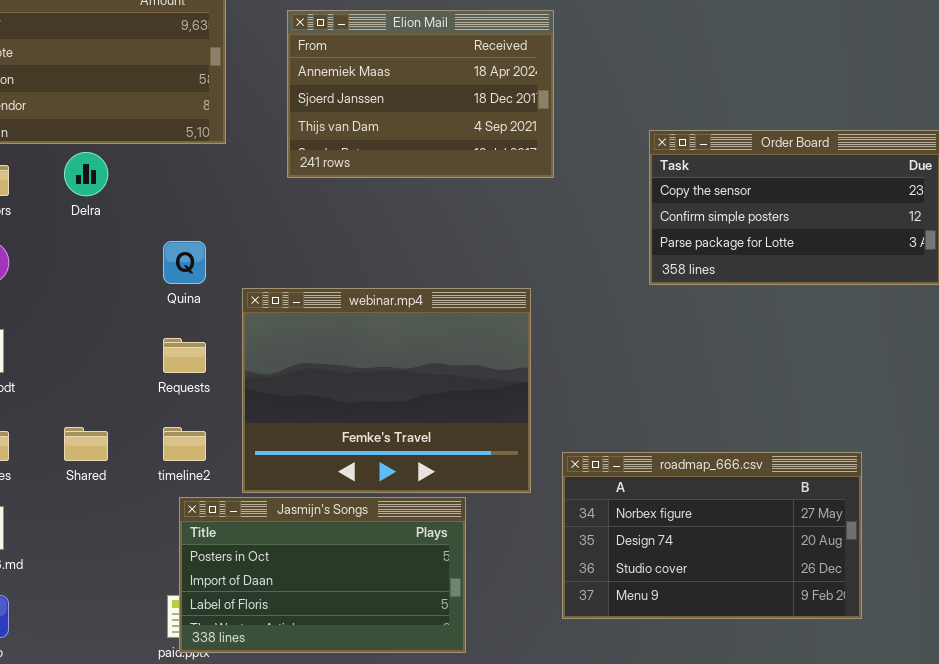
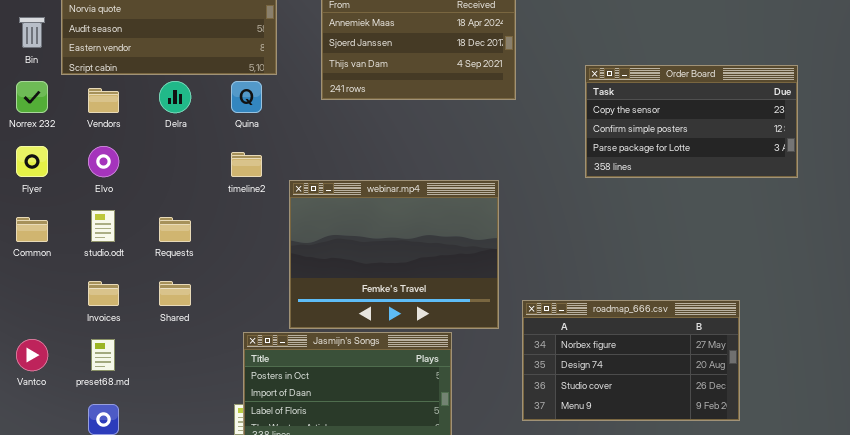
Quina: [163,241,206,284] -> [231,81,262,113], moved
Requests: [163,338,206,373] -> [159,217,191,242], moved
timeline2: [163,427,206,461] -> [231,152,262,177], moved

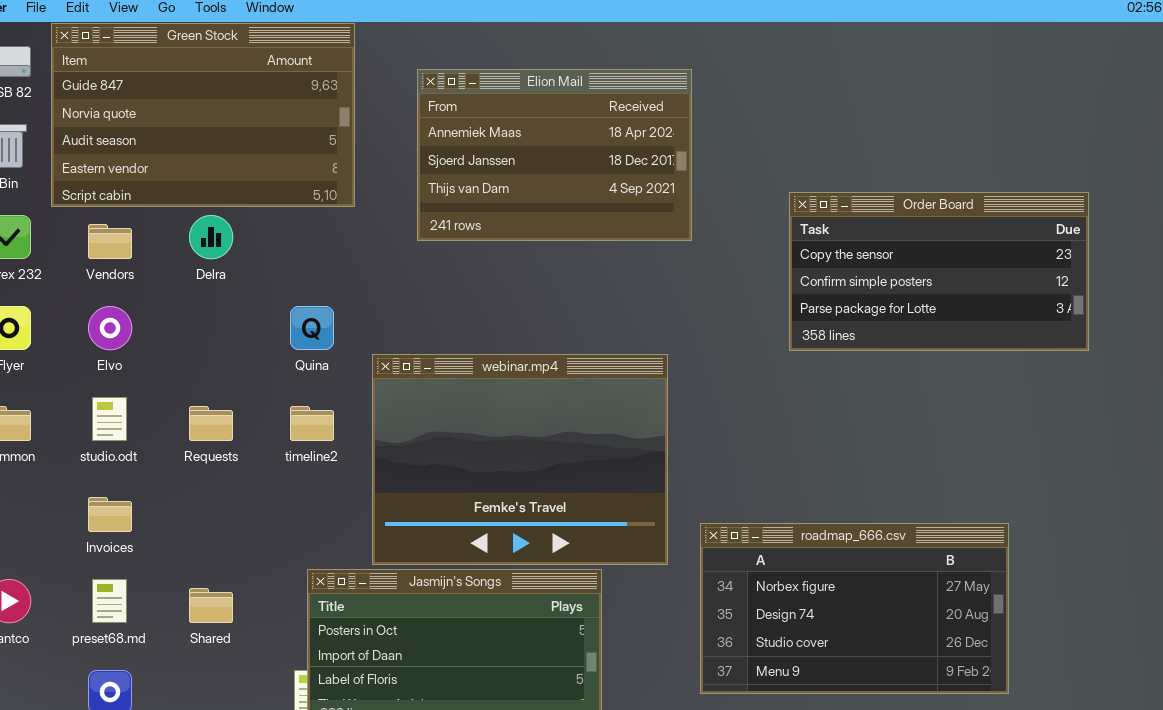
Quina: [231,81,262,113] -> [290,306,334,350], moved
timeline2: [231,152,262,177] -> [290,406,334,441], moved
Shared: [159,281,191,306] -> [189,588,233,623], moved

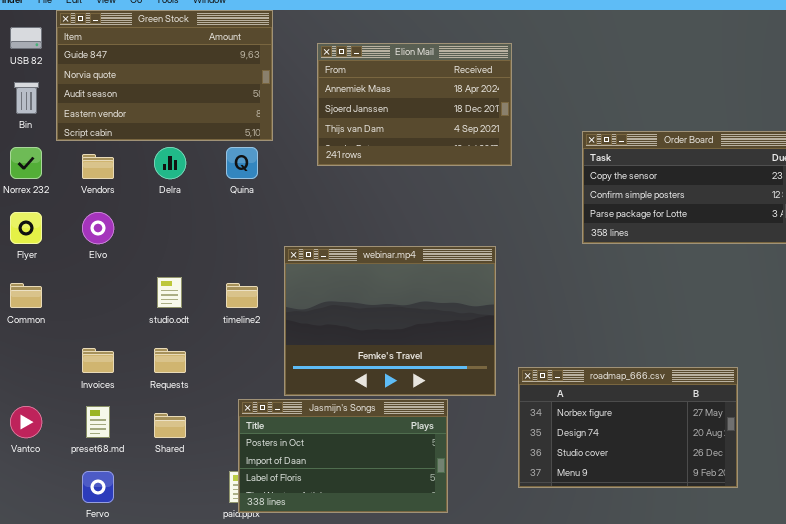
Quina: [290,306,334,350] -> [226,147,258,179], moved
studio.odt: [92,397,127,441] -> [157,277,182,308], moved
Requests: [189,406,233,441] -> [154,348,186,373], moved

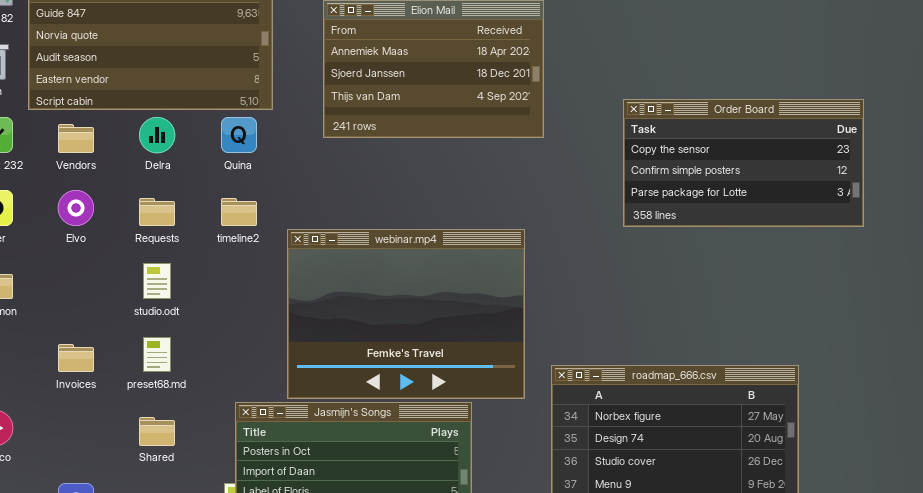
timeline2: [226,283,258,308] -> [221,198,257,226], moved
Requests: [154,348,186,373] -> [139,198,175,226], moved
preset68.md: [86,406,110,438] -> [143,337,171,372], moved

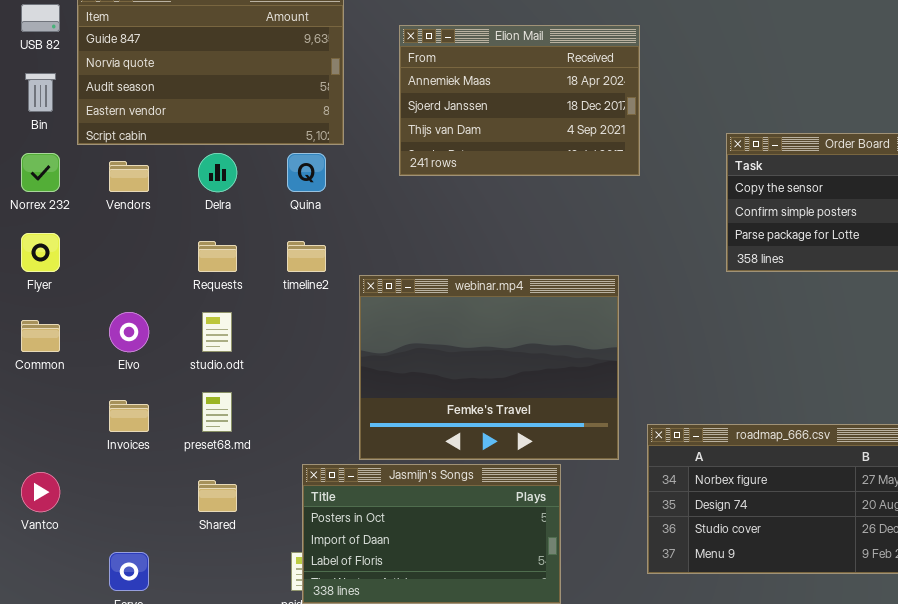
Elvo: [58,190,94,226] -> [109,312,149,352], moved

